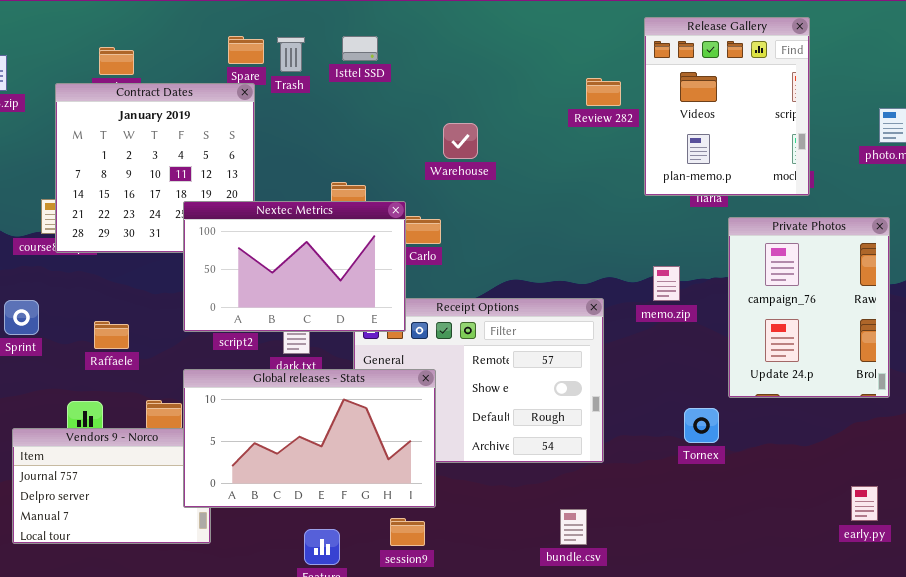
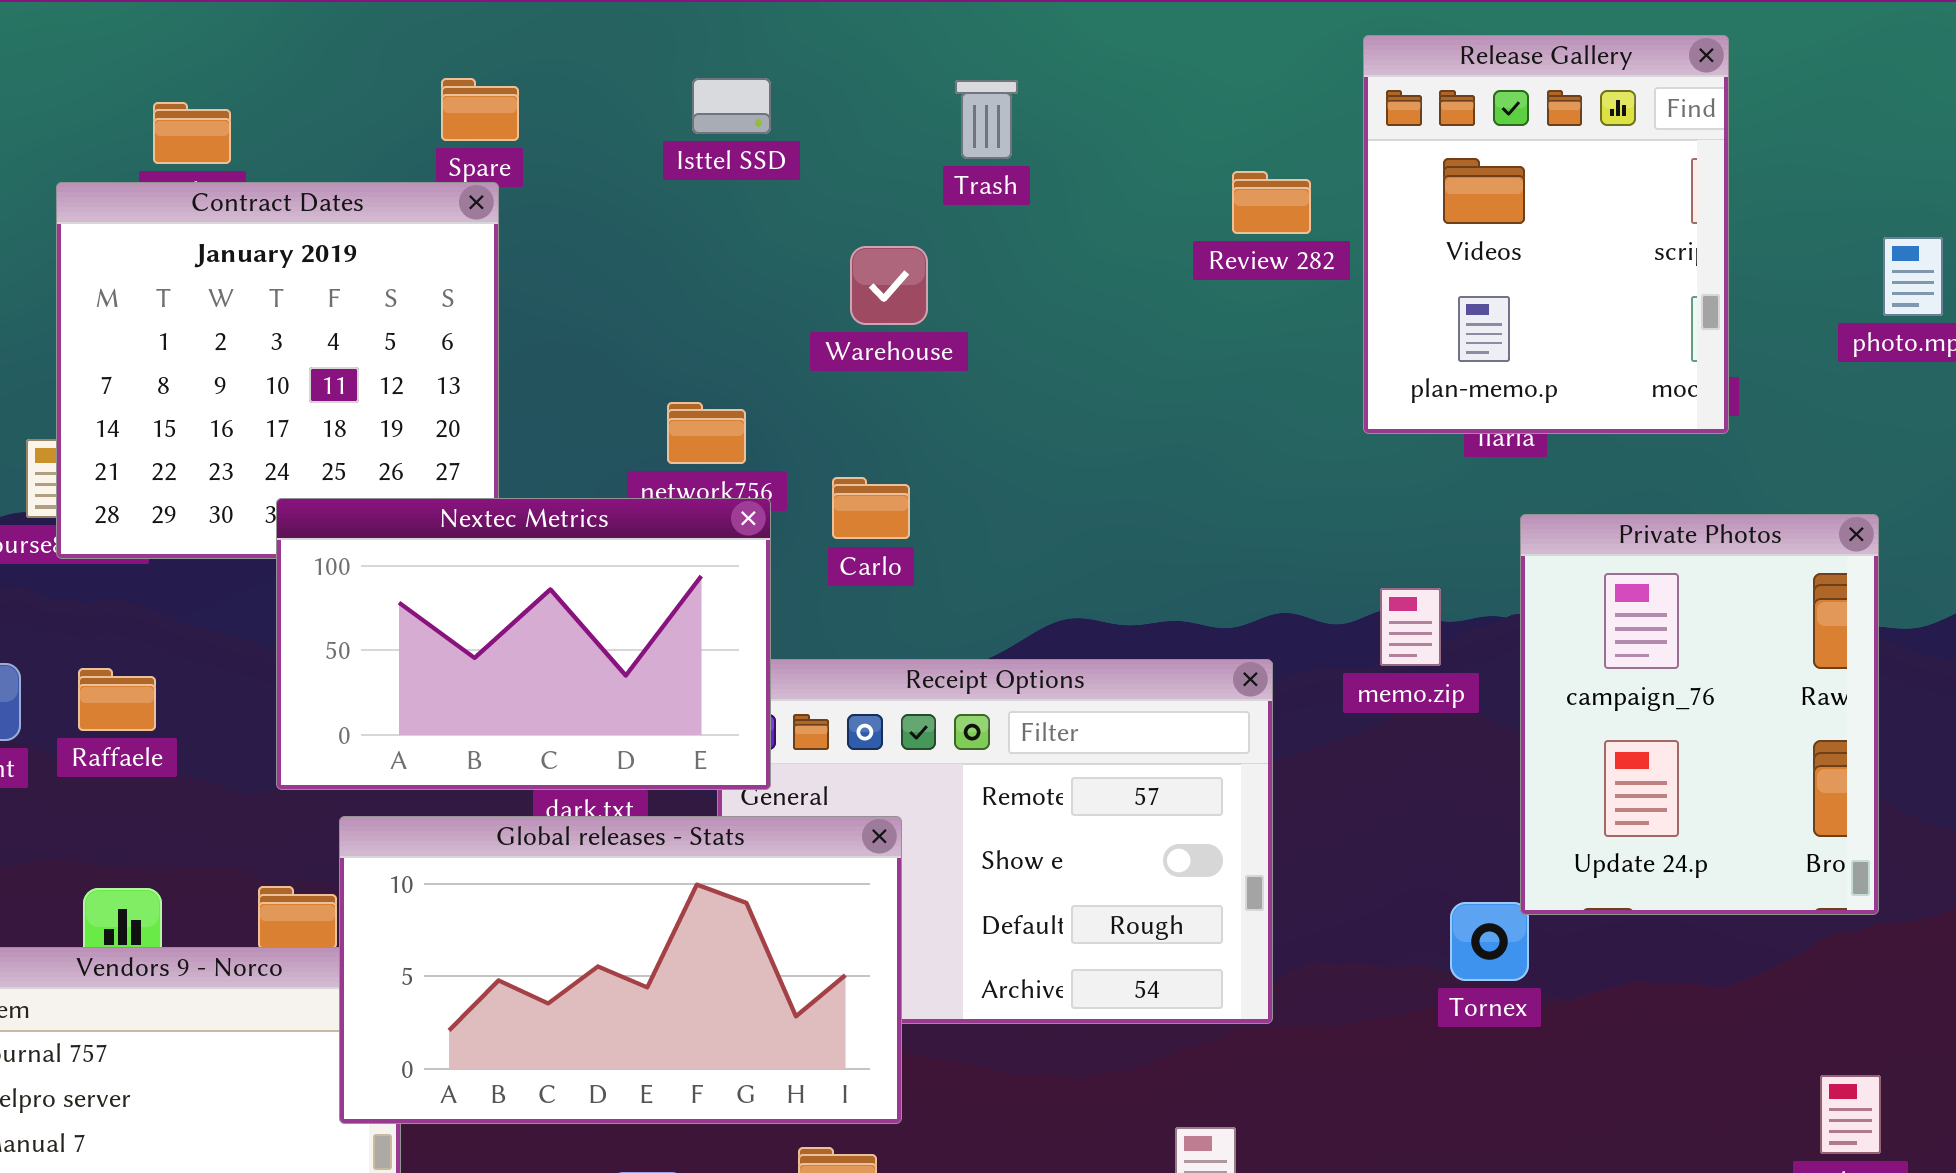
Trash: [277,37,305,72] -> [955,80,1018,159], moved
Warehouse: [443,123,478,159] -> [850,246,928,325], moved
Nextec Metrics: [183,201,406,332] -> [276,498,771,790], moved
Private Photos: [728,217,890,398] -> [1520,514,1879,915], moved
Raffaele: [94,321,129,349] -> [78,668,156,731], moved

